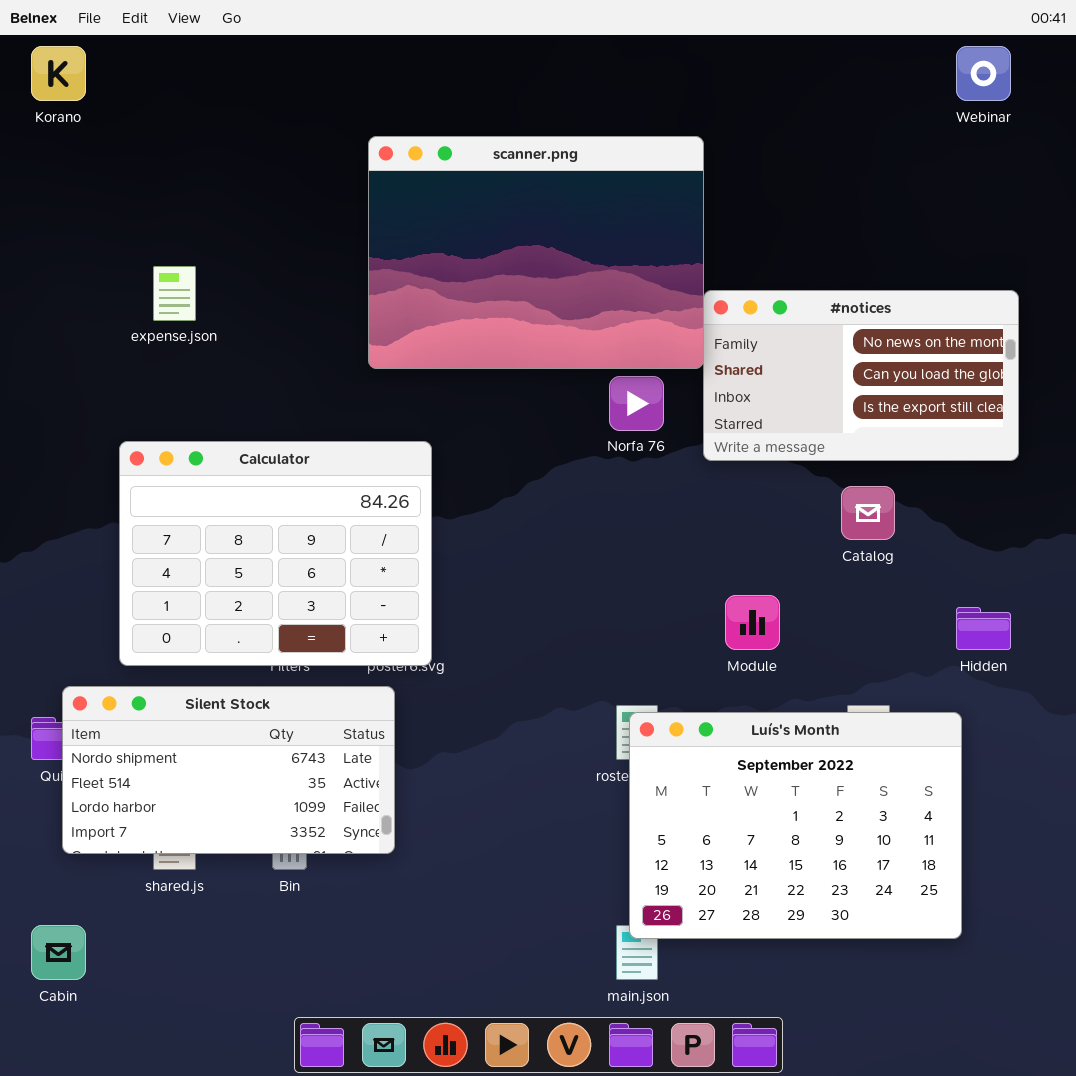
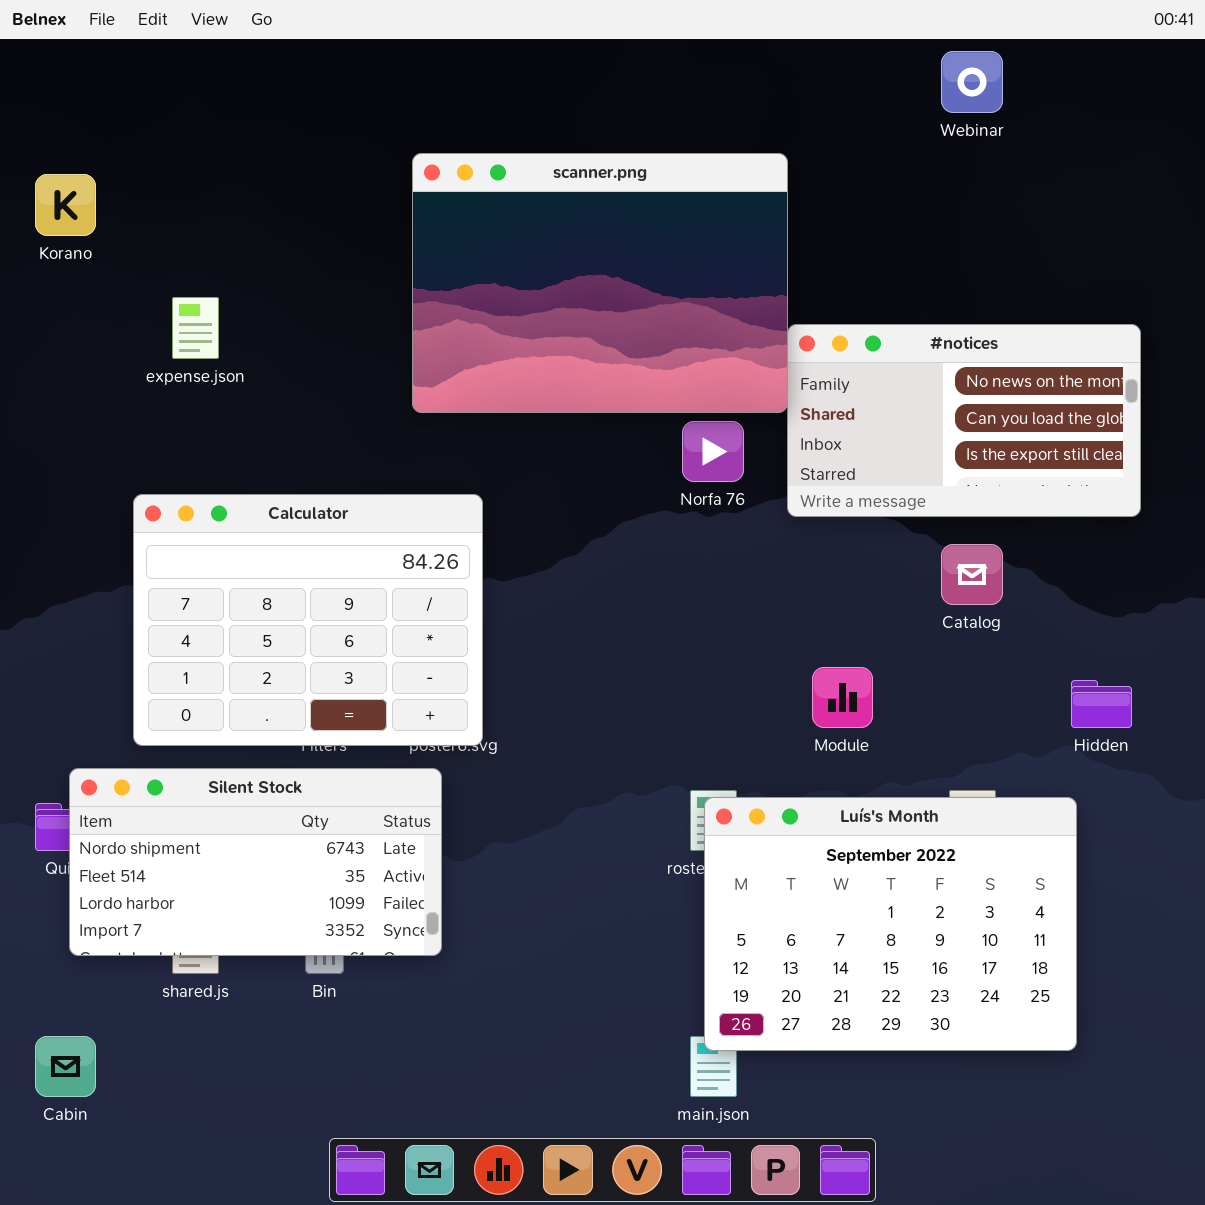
Korano: [31,46,86,101] -> [35,174,96,236], moved
Webinar: [956,46,1011,101] -> [941,51,1003,113], moved

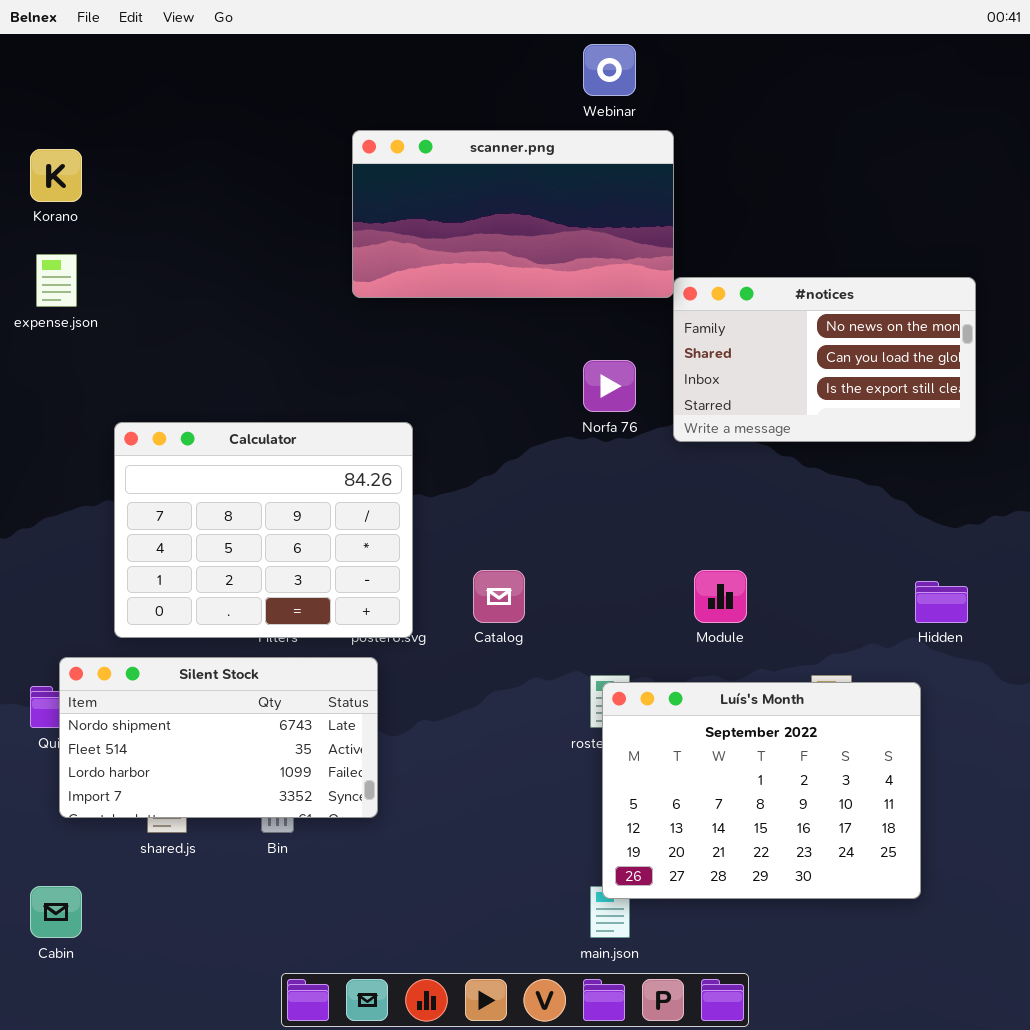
Webinar: [941,51,1003,113] -> [583,44,636,96], moved
scanner.png: [412,153,788,413] -> [352,130,674,298], resized
expense.json: [172,297,219,359] -> [36,254,77,307], moved
Catalog: [941,544,1003,605] -> [473,570,525,623], moved

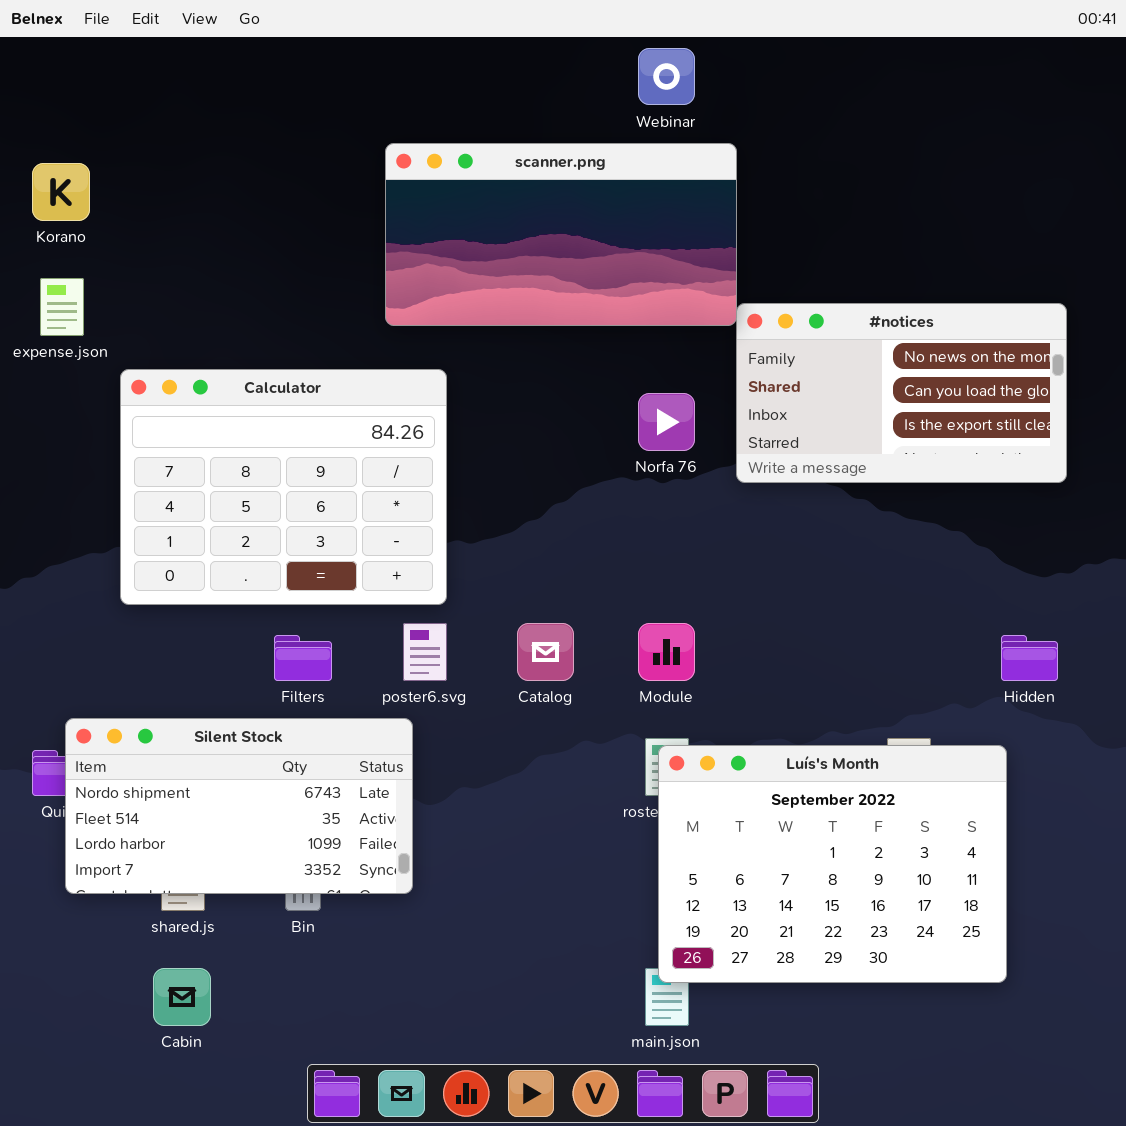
Calculator: [114,422,413,638] -> [120,369,447,605], moved
Module: [694,570,747,623] -> [638,623,695,681], moved
Cabin: [30,886,82,938] -> [153,968,211,1026], moved

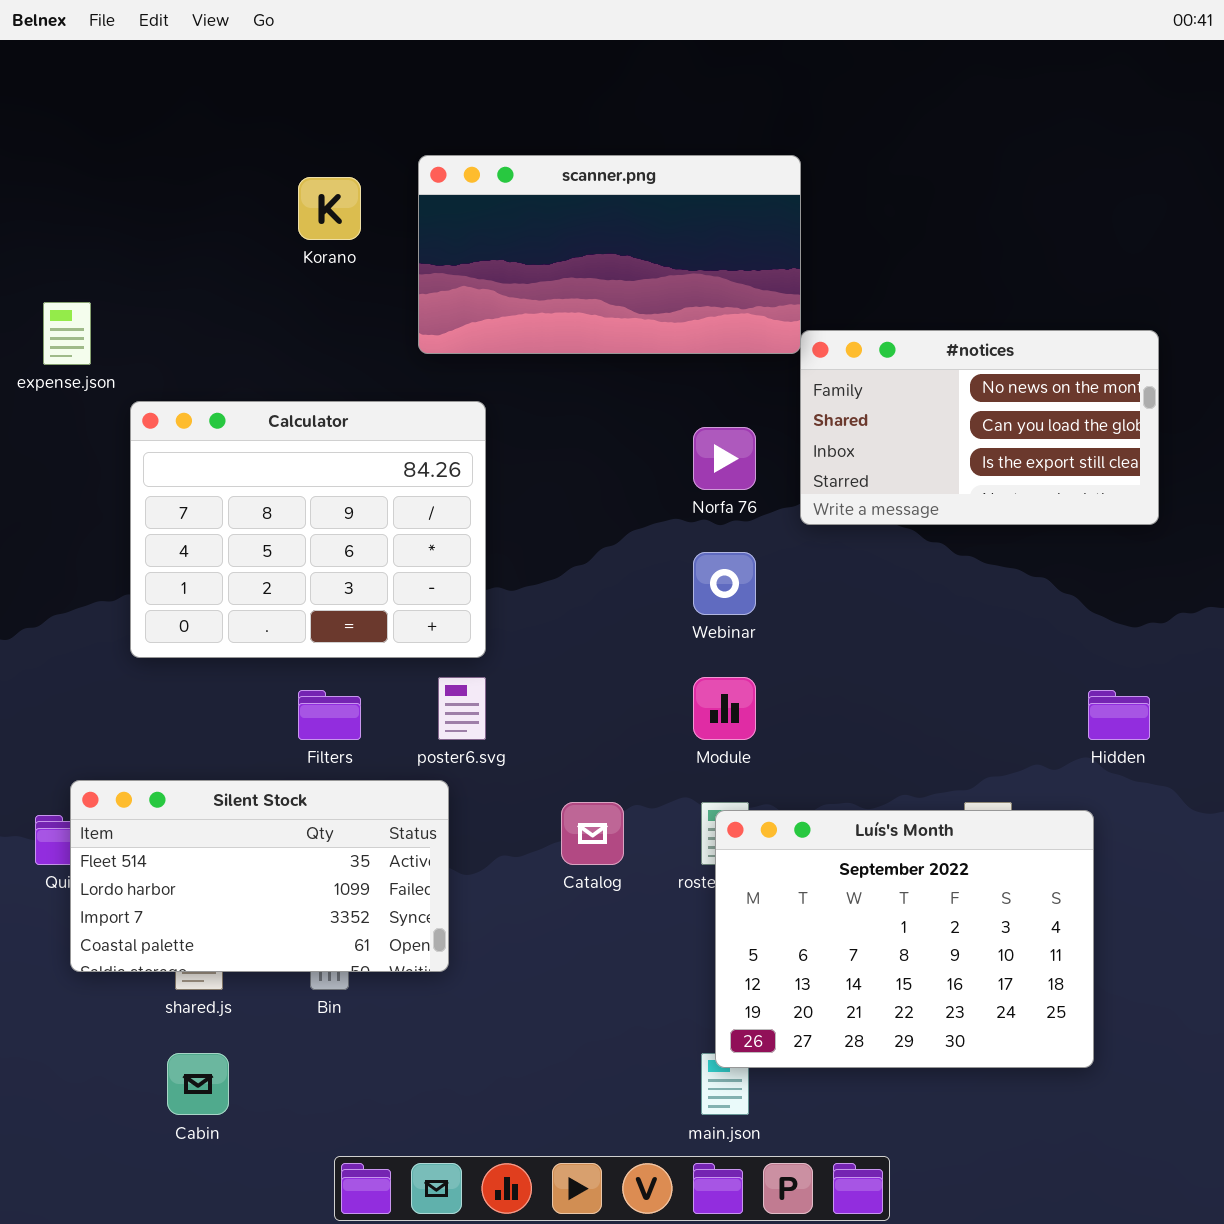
Webinar: [638,48,695,105] -> [693,552,756,615], moved
Korano: [32,163,90,221] -> [298,177,361,240], moved
Catalog: [517,623,574,681] -> [561,802,624,865], moved
Silent Stock: [65,718,413,894] -> [70,780,449,972], scrolled down 1 row

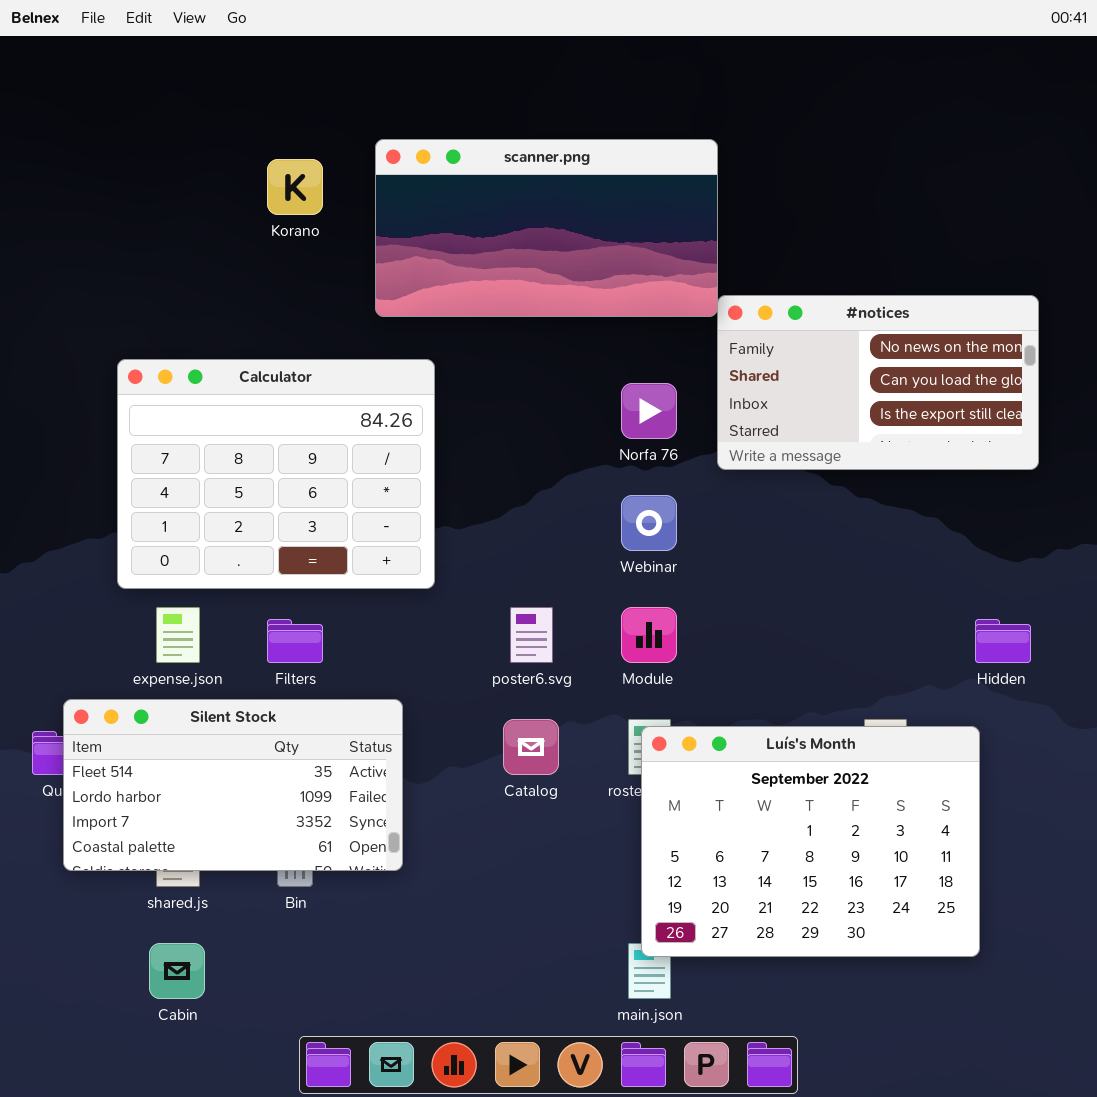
expense.json: [43,302,91,365] -> [156,607,200,663], moved
poster6.svg: [438,677,486,740] -> [510,607,553,663], moved

